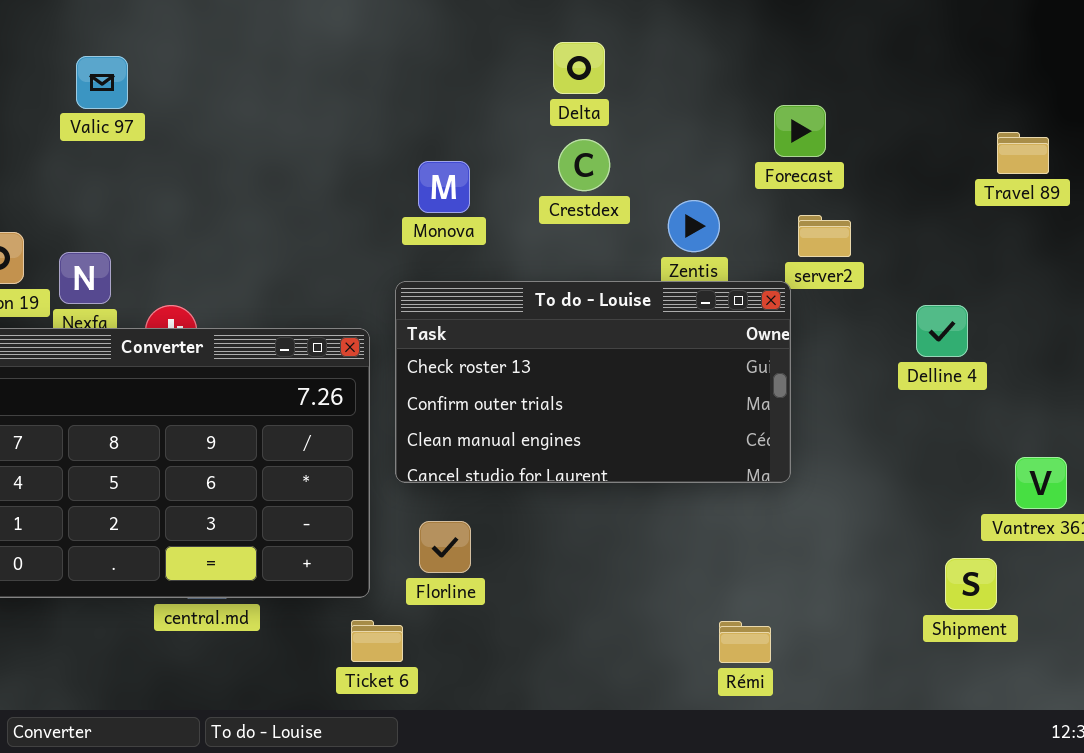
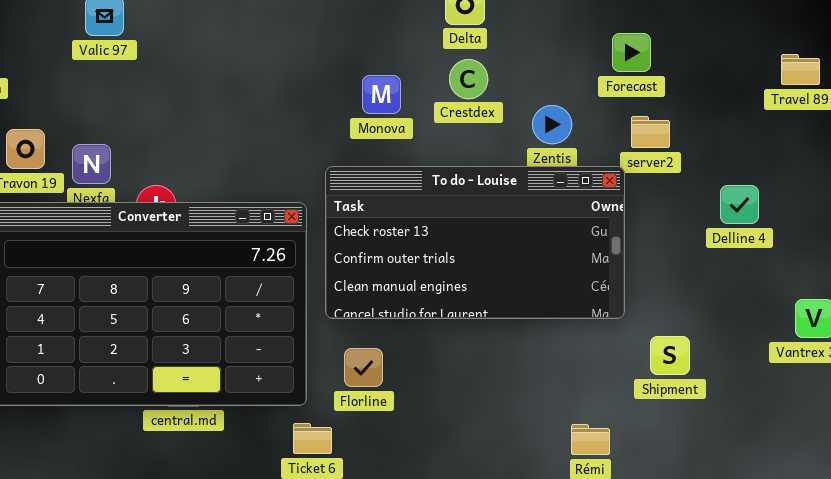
Monova: [418,161,470,213] -> [362,75,401,114], moved
Shipment: [945,558,997,610] -> [650,336,690,375], moved

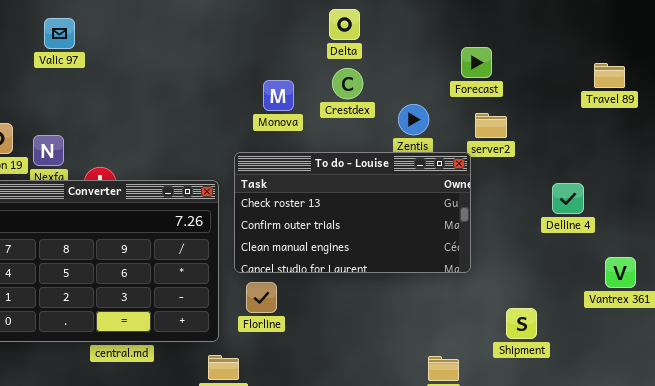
Delline 4: [720,185,759,224] -> [552,183,584,214], moved
Shipment: [650,336,690,375] -> [506,308,537,339], moved
Florline: [344,348,383,387] -> [246,282,277,313], moved

